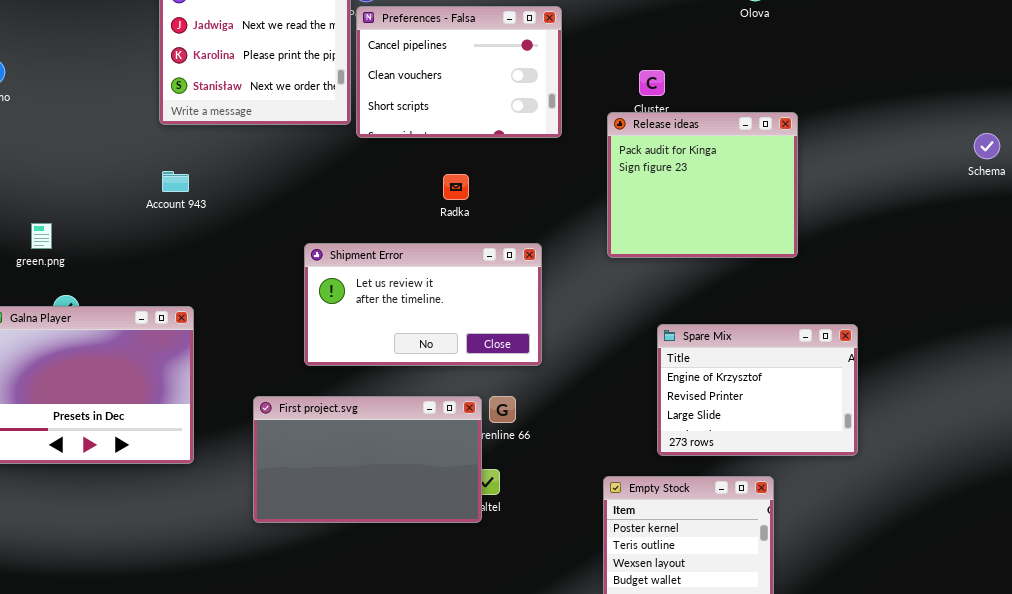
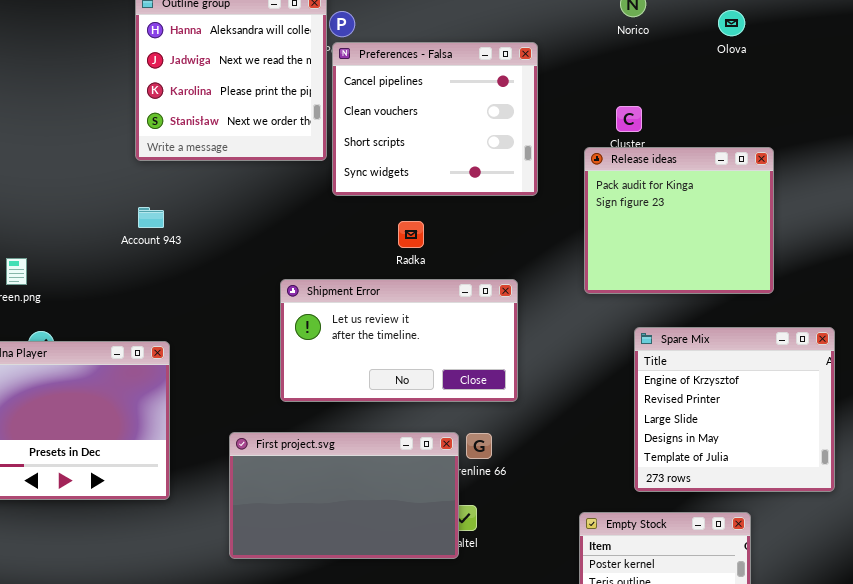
Preferences - Falsa: [356,6,562,138] -> [332,42,538,196], resized
Radka: [443,174,469,200] -> [398,221,424,248], moved
Spare Mix: [657,324,858,456] -> [634,327,835,492], resized

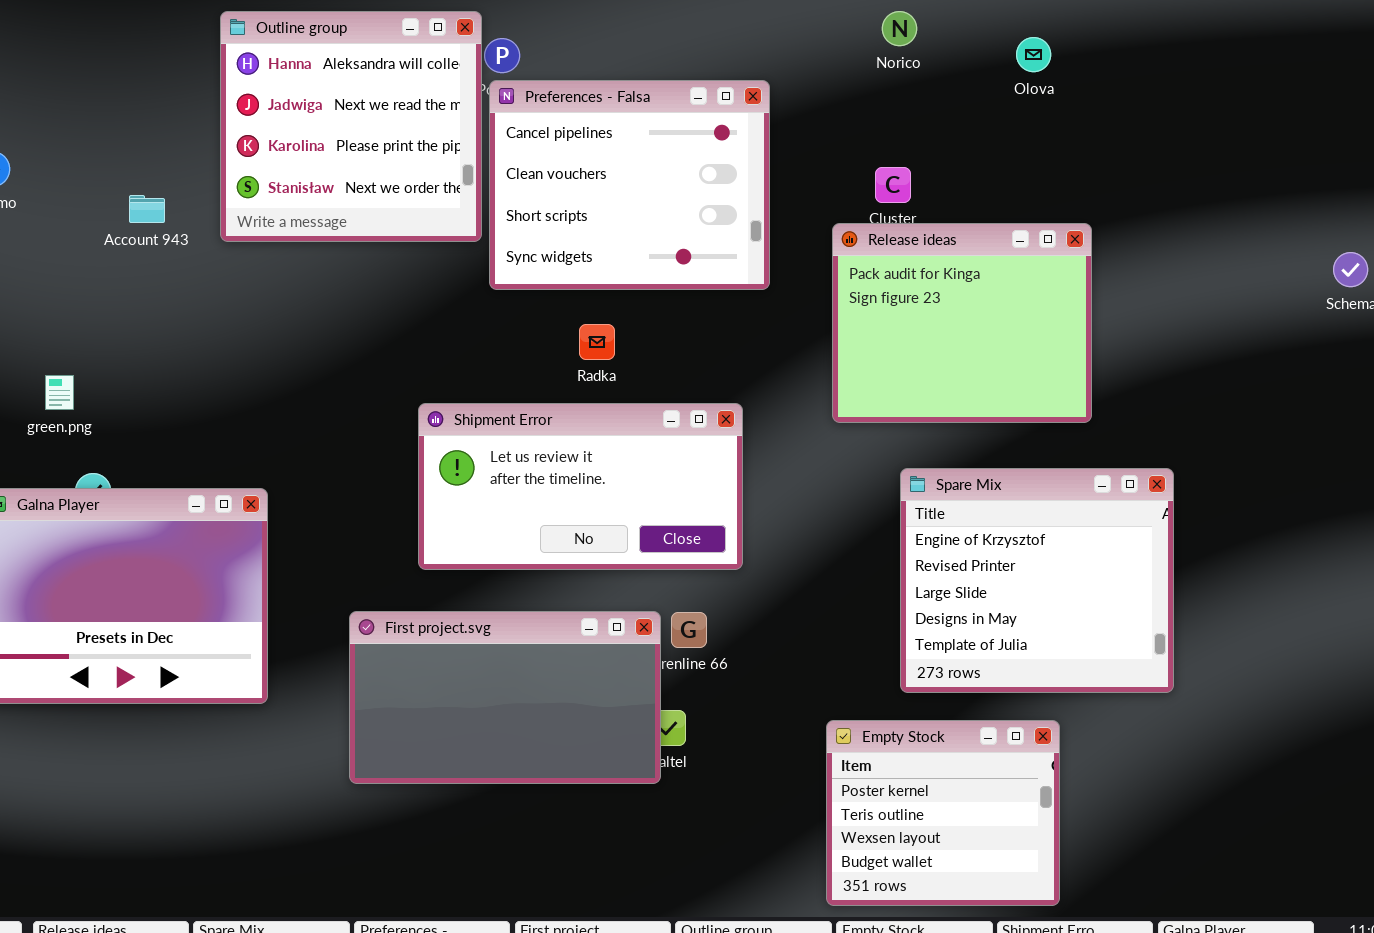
Account 943: [138,207,164,228] -> [129,195,165,223], moved

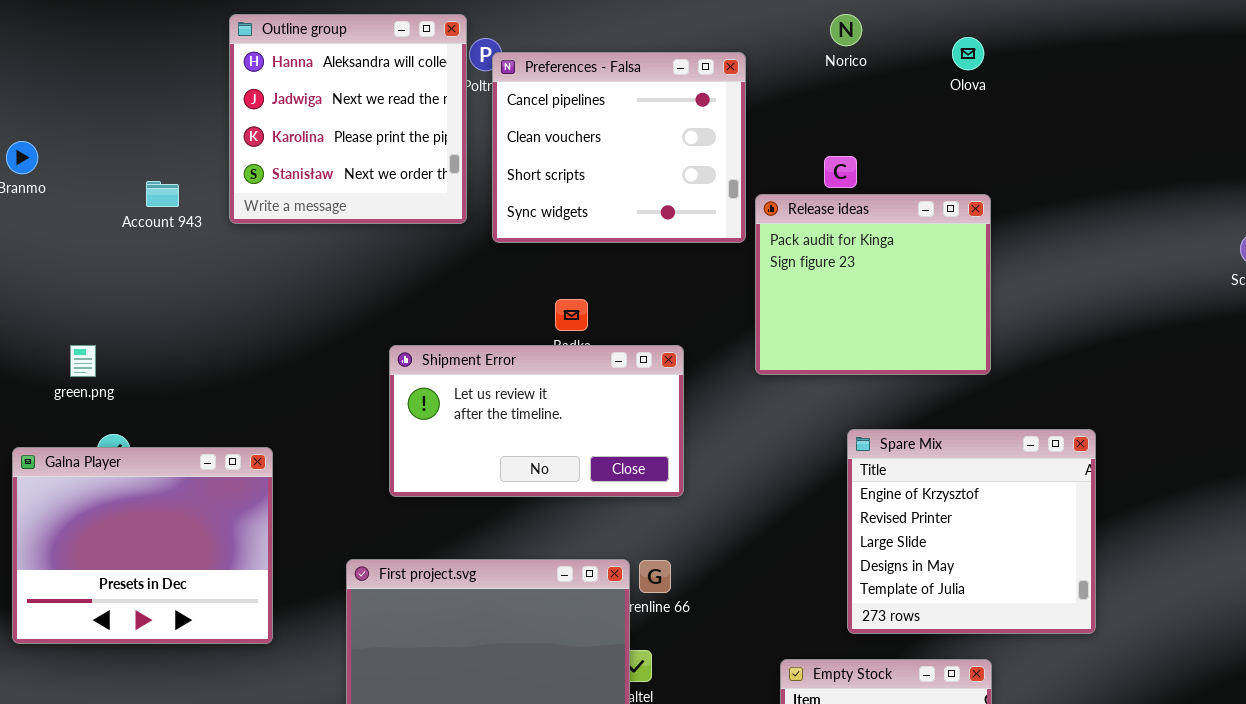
Preferences - Falsa: [489,80,770,290] -> [492,52,746,243], moved
Release ideas: [832,223,1092,423] -> [755,194,991,375], moved
Shipment Error: [418,403,743,570] -> [389,345,684,497], moved

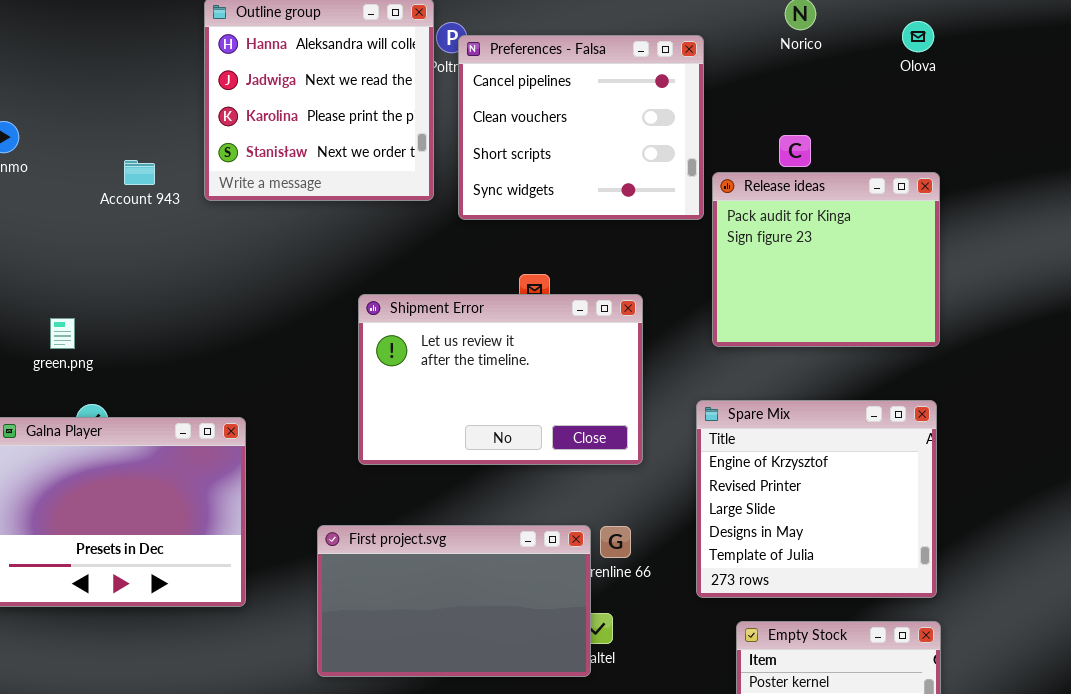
Shipment Error: [389,345,684,497] -> [358,294,643,465], resized
Spare Mix: [847,429,1096,634] -> [696,400,937,598], moved

